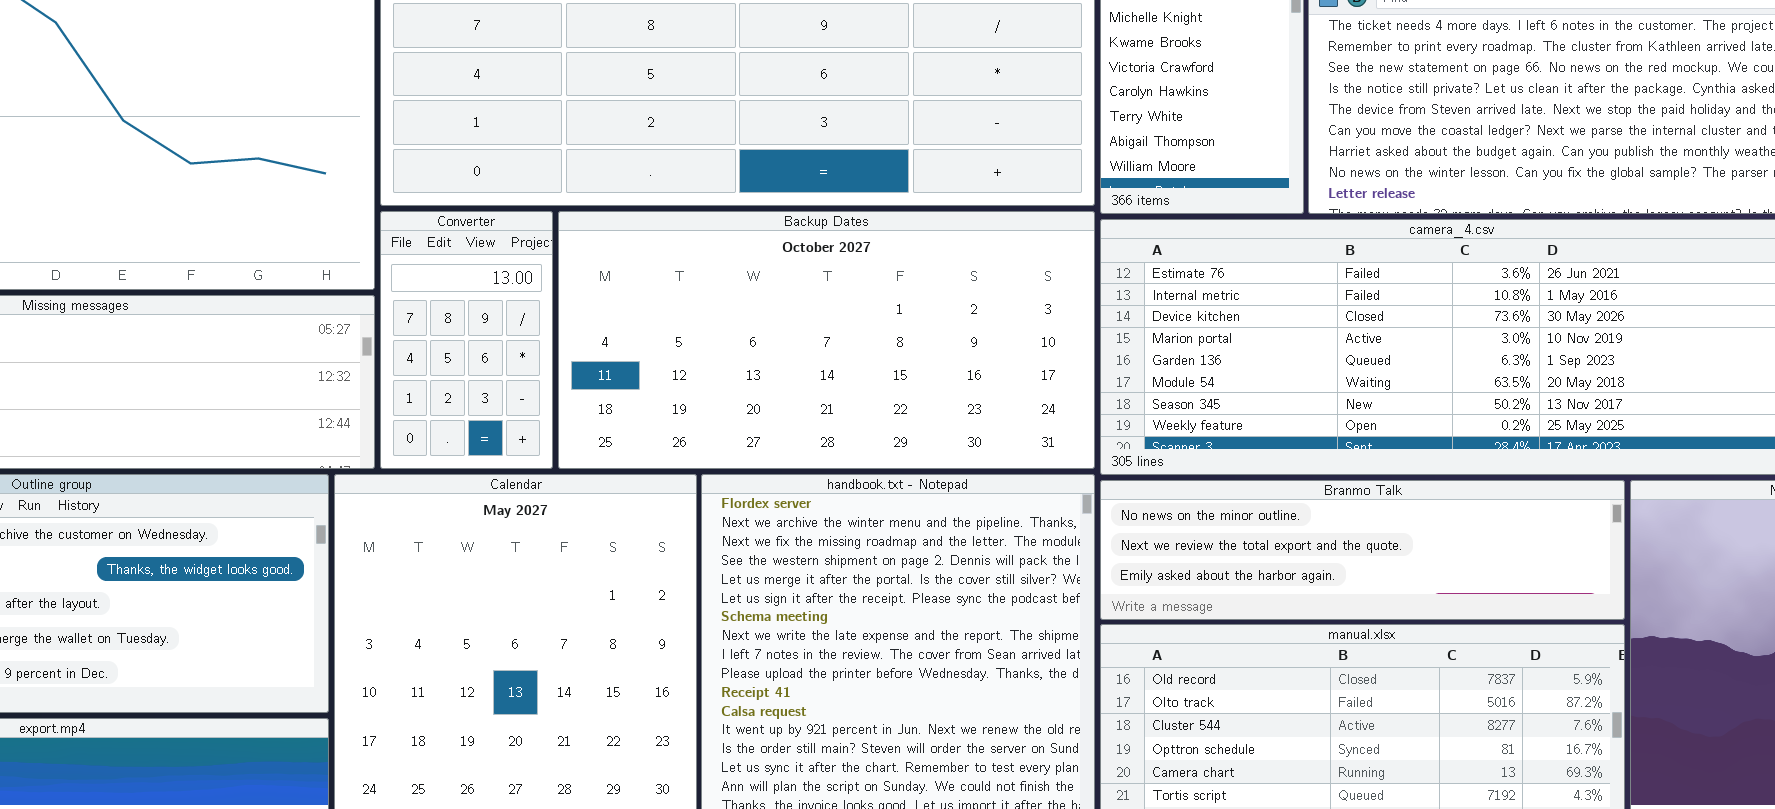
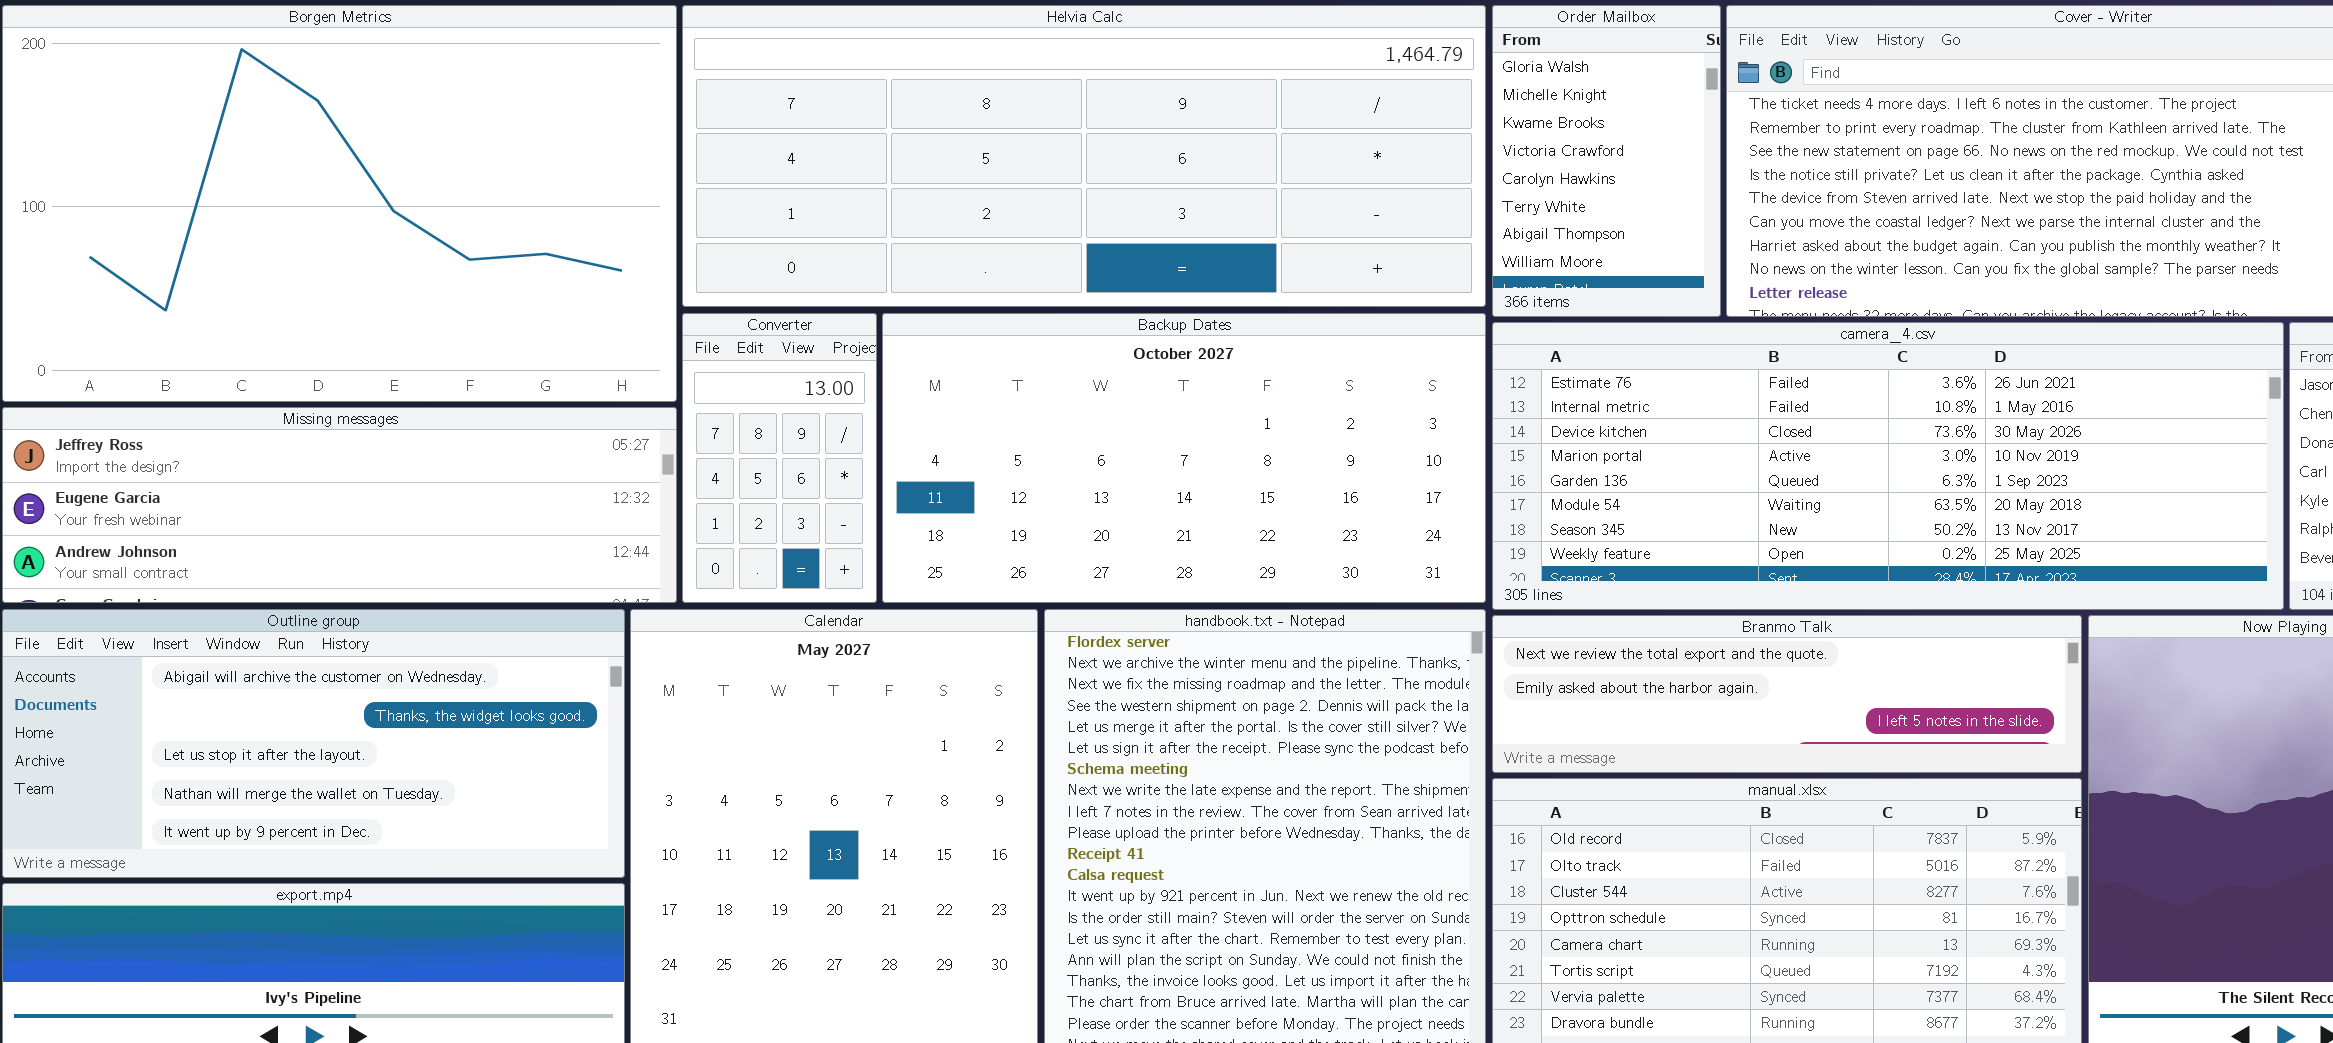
Branmo Talk: [1100,480,1625,620] -> [1492,615,2082,773], scrolled down 1 row

